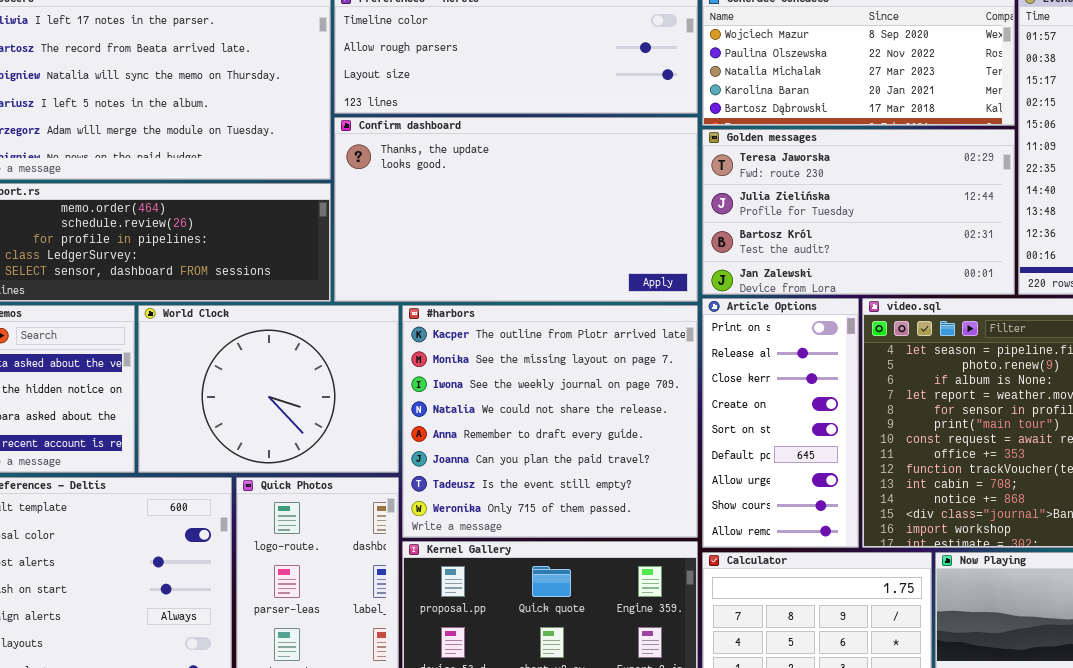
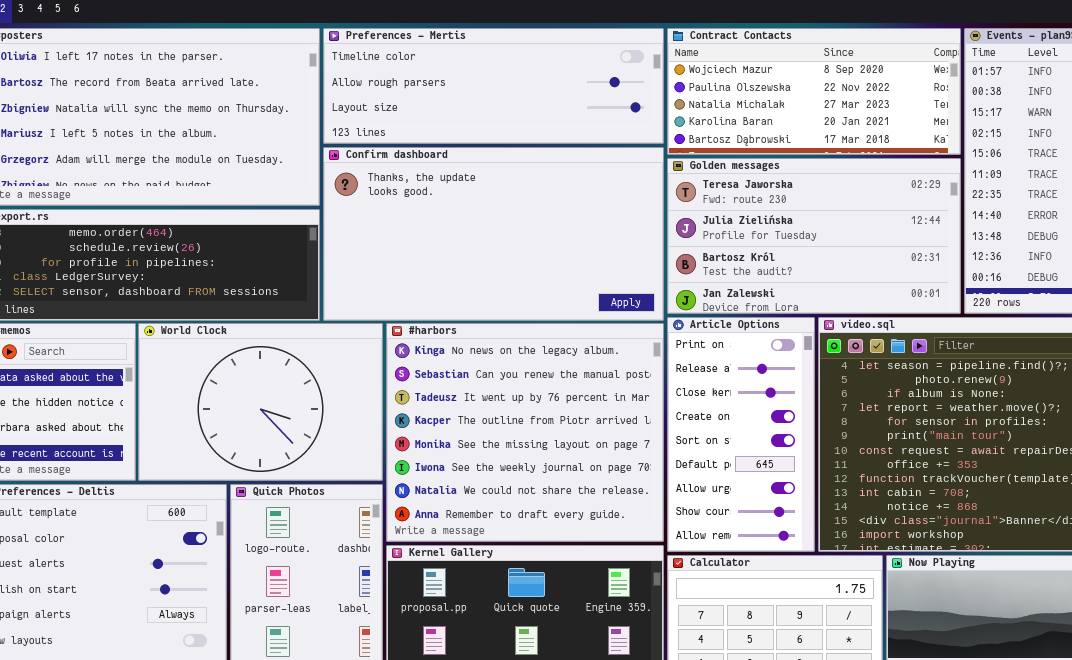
#harbors: [402,305,698,538] -> [386,323,664,542], scrolled up 3 rows

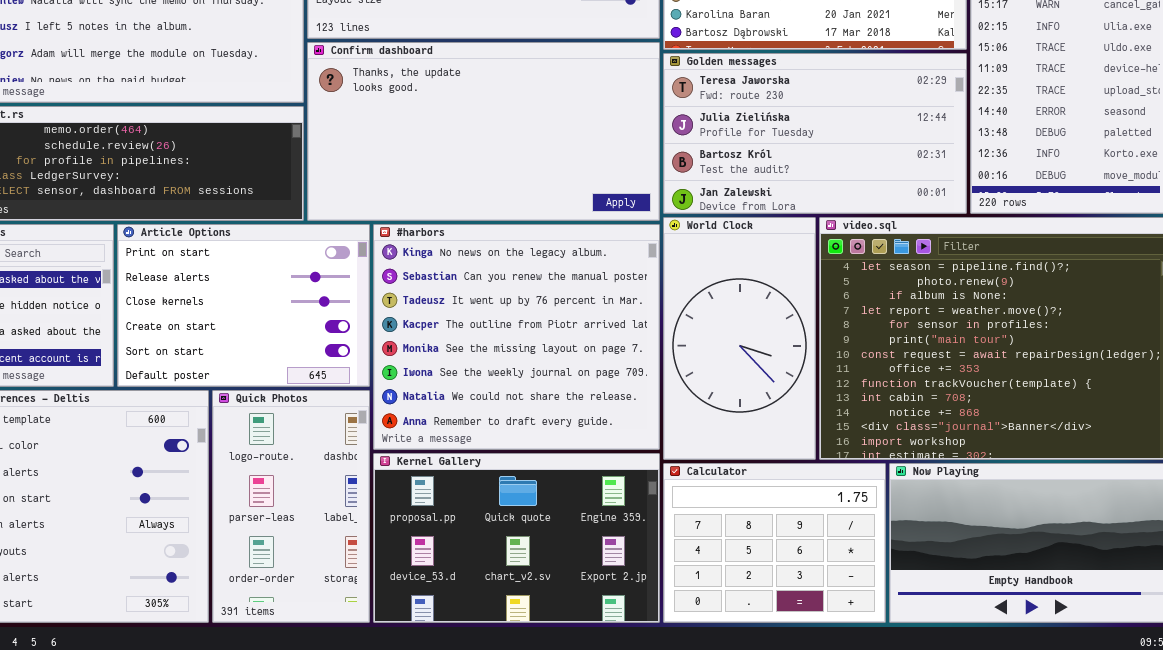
Article Options: [667,317,815,552] -> [117,224,370,387], moved, resized
World Clock: [138,323,383,481] -> [663,217,816,460], moved, resized

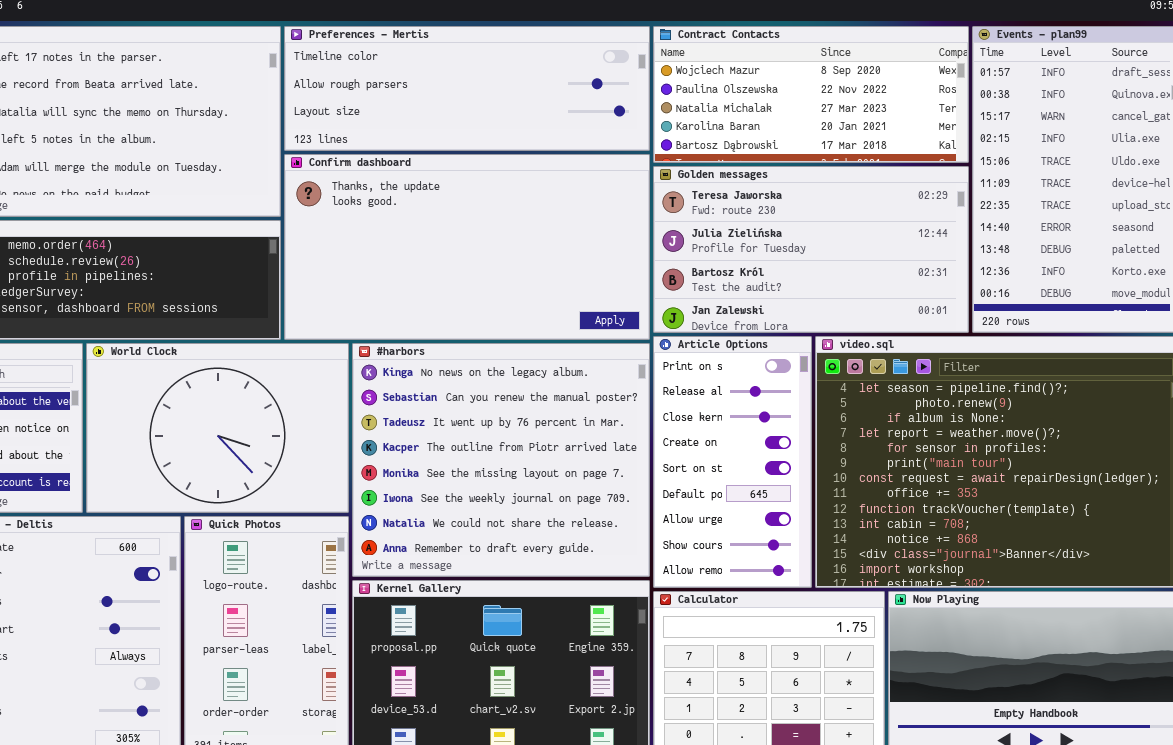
World Clock: [663,217,816,460] -> [86,343,349,513], moved, resized
Article Options: [117,224,370,387] -> [653,336,812,588], moved, resized

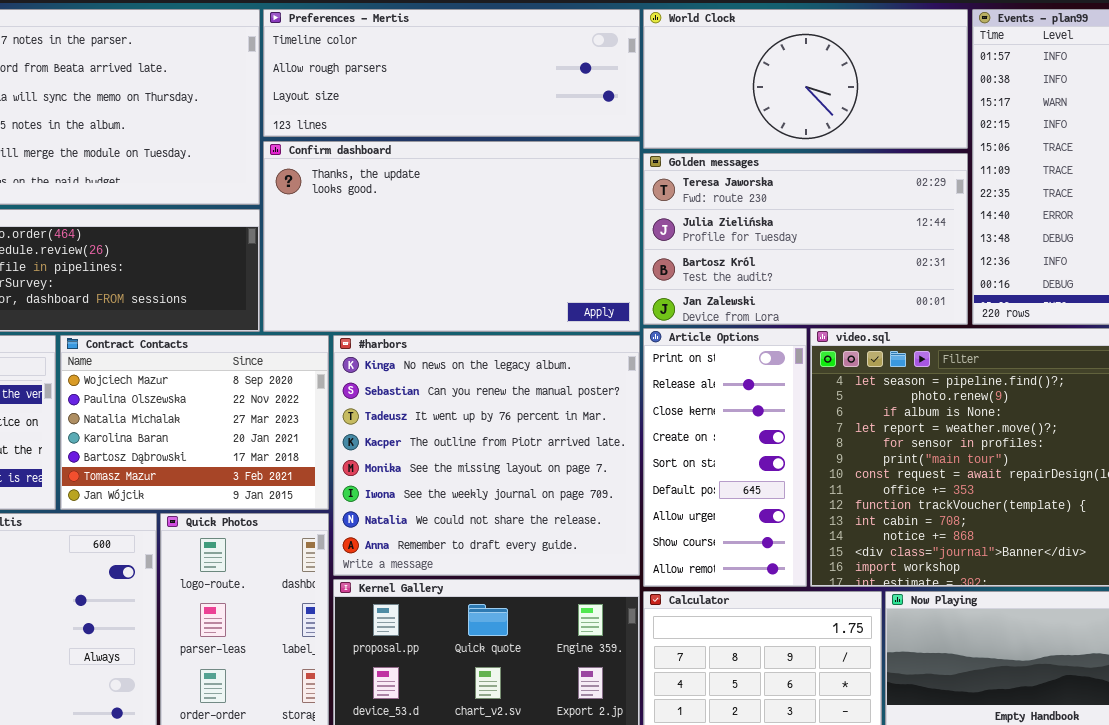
Contract Contacts: [653,26,969,163] -> [60,335,329,510], moved, resized
World Clock: [86,343,349,513] -> [643,9,968,149], moved, resized

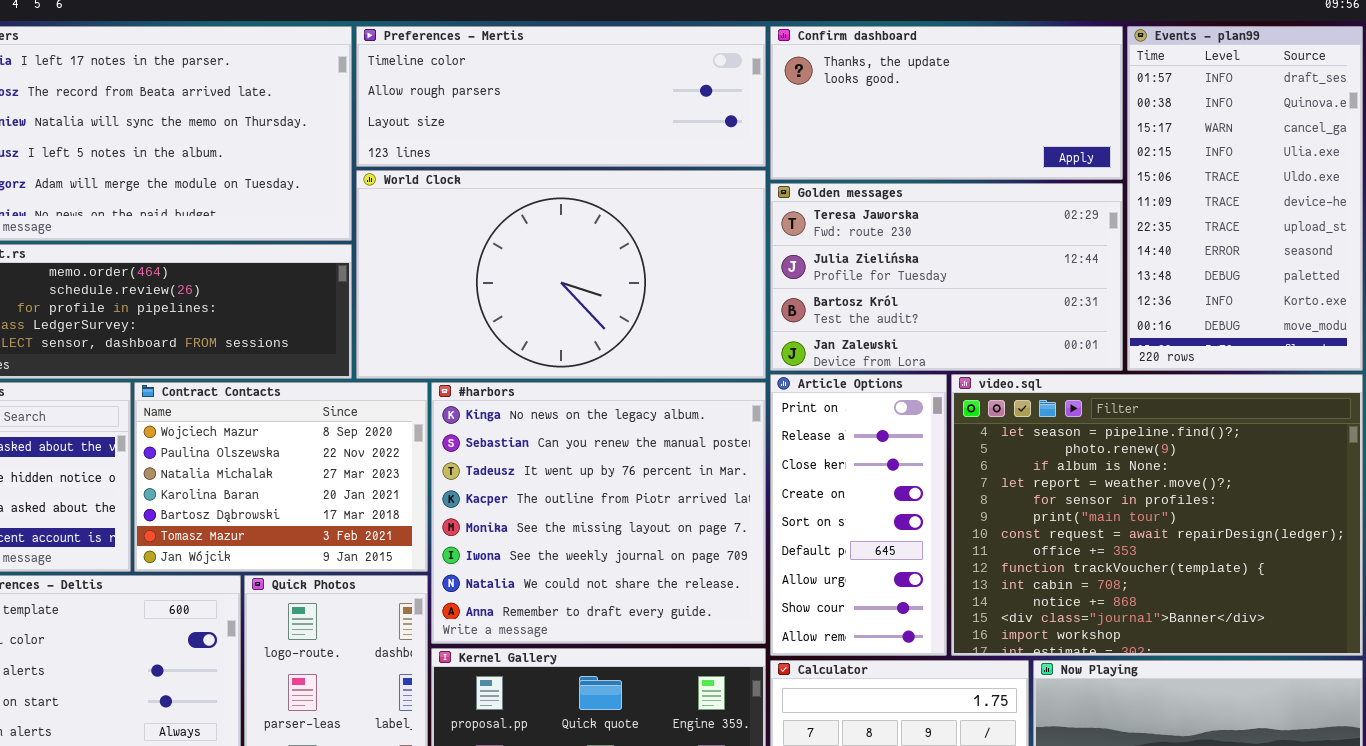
World Clock: [643,9,968,149] -> [356,170,766,379], moved, resized
Confirm dashboard: [263,141,640,332] -> [770,26,1123,180], moved, resized

